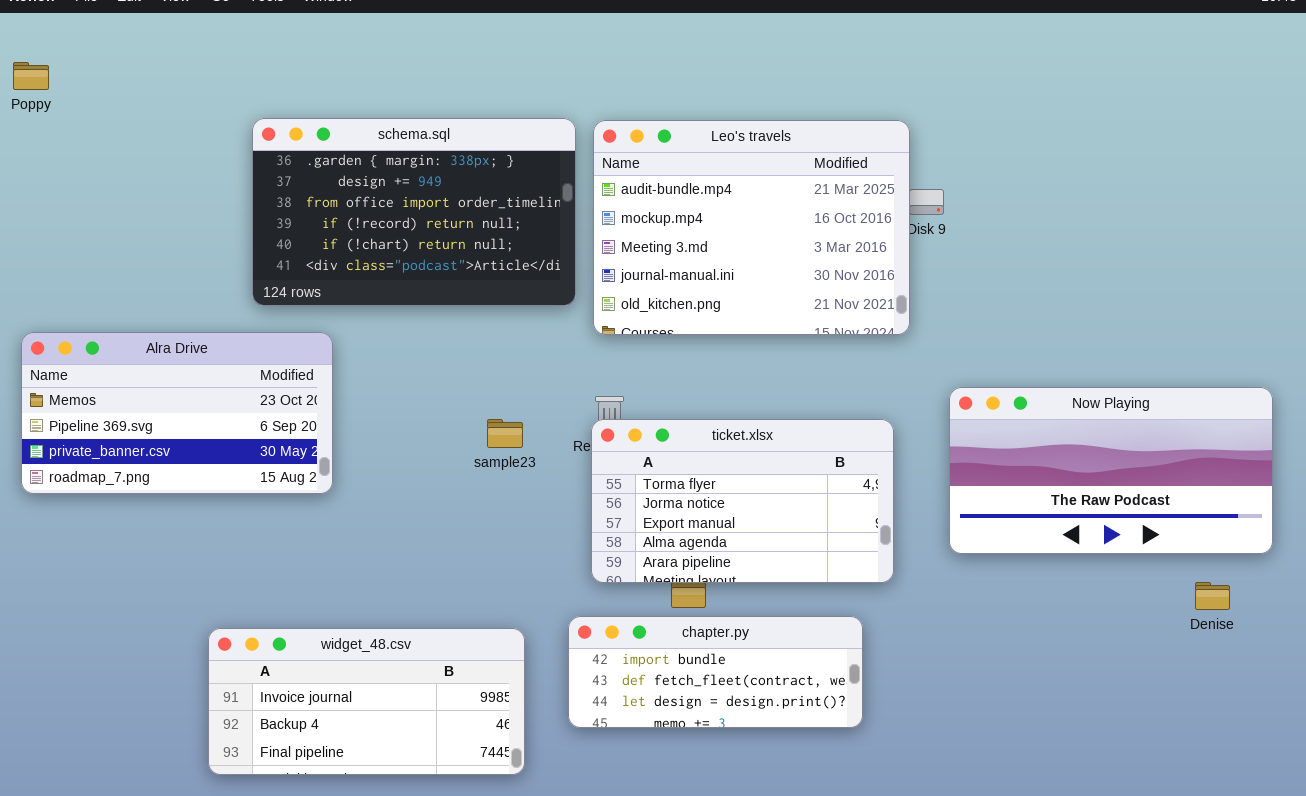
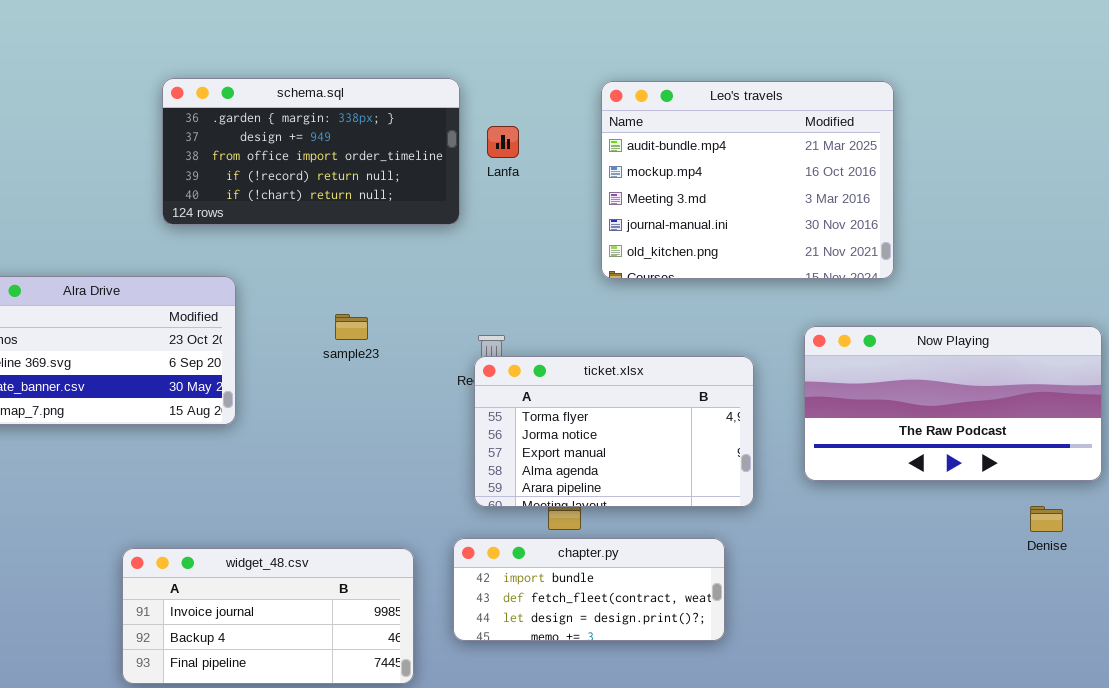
schema.sql: [252,118,576,306] -> [162,78,460,225], resized
Leo's travels: [593,120,910,335] -> [601,81,894,279], moved
sample23: [487,419,523,448] -> [335,314,368,340], moved

